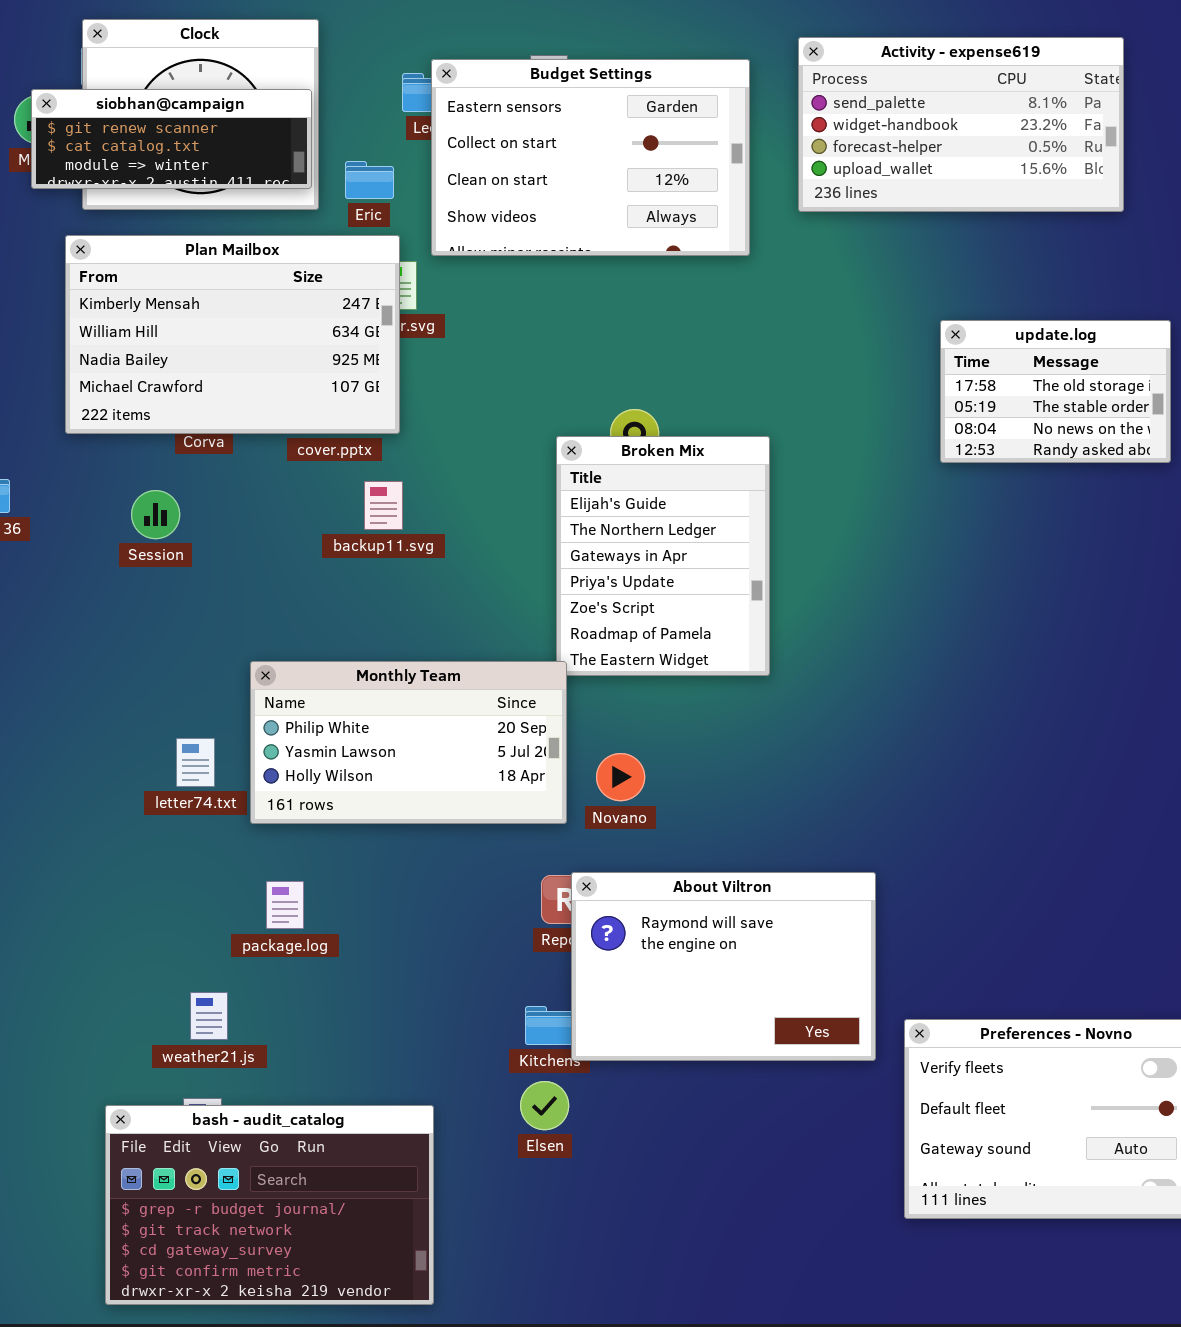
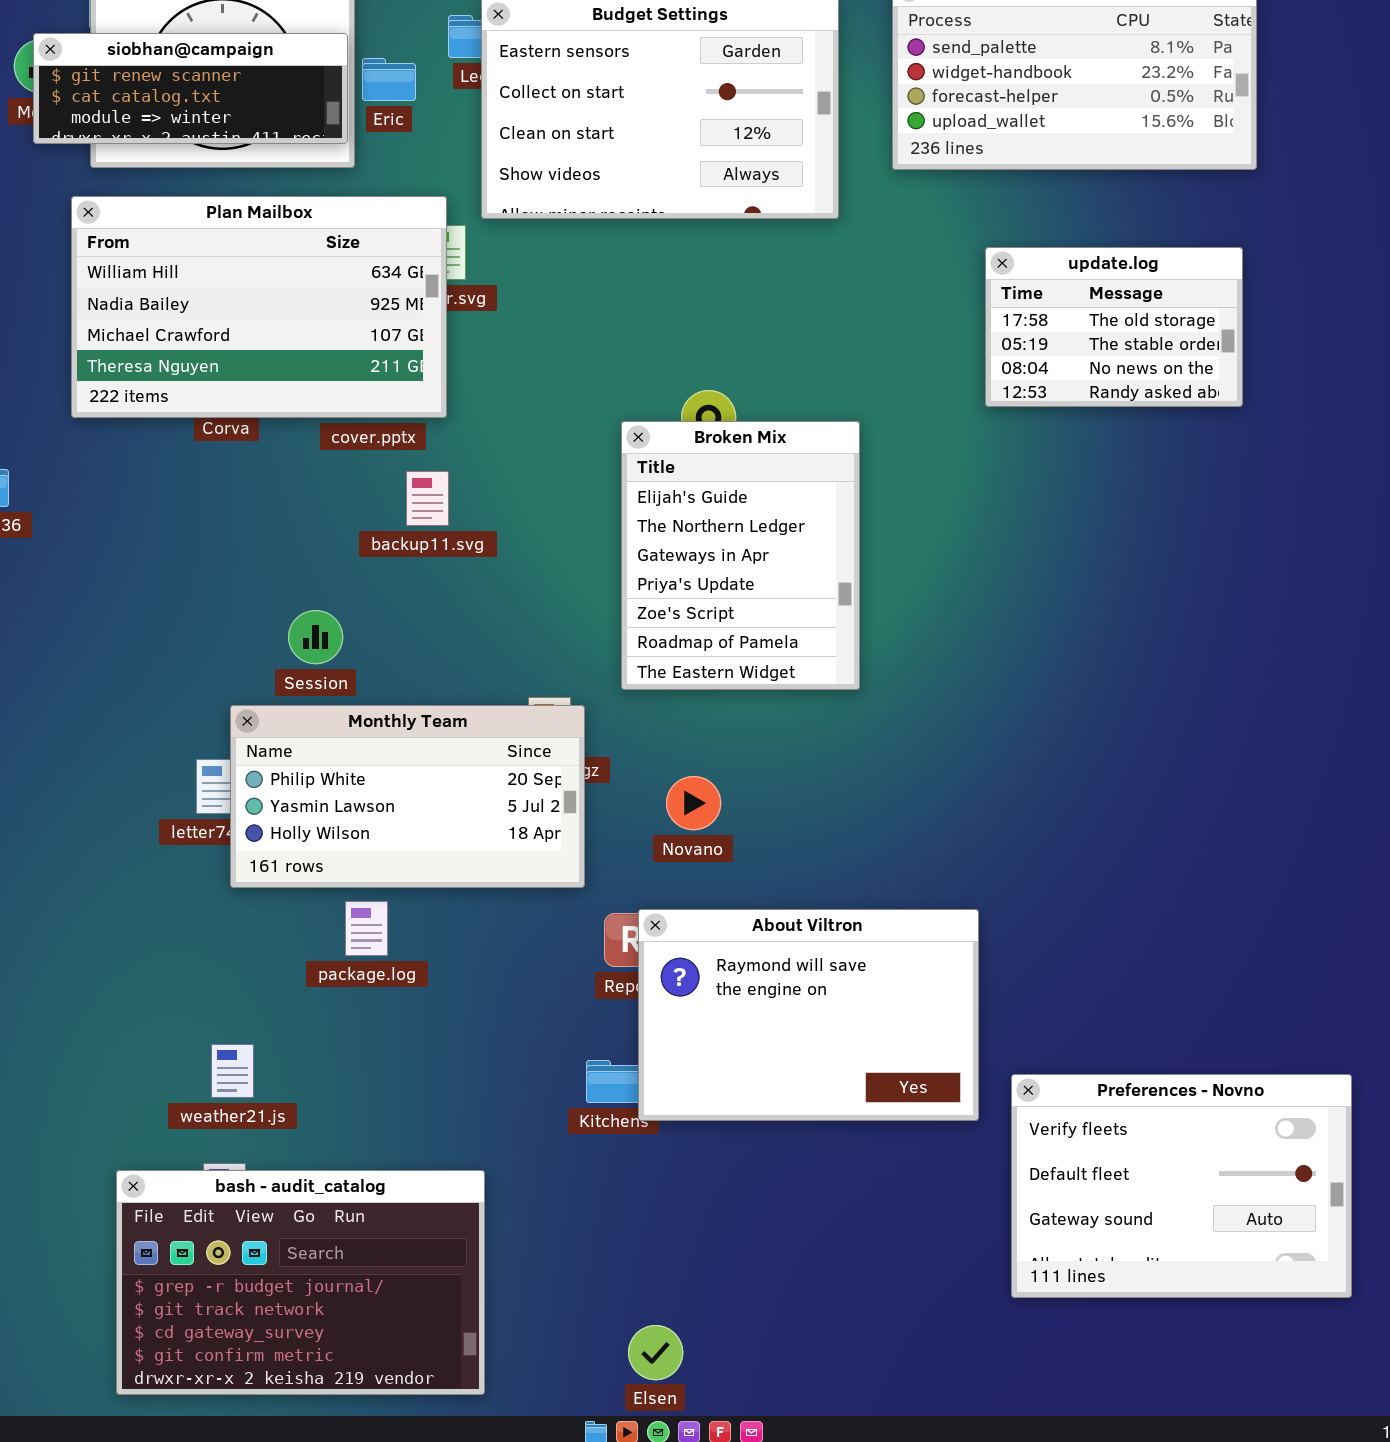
Eric: [345,161,394,199] -> [362,58,416,101], moved
Plan Mailbox: [65,235,400,434] -> [71,196,447,418], scrolled down 1 row
update.log: [940,320,1171,463] -> [985,247,1243,407], moved
Session: [131,490,180,539] -> [288,610,343,664], moved
Monthly Team: [250,661,567,824] -> [230,705,585,888], moved
package.log: [266,881,304,929] -> [345,901,388,956], moved
Elsen: [520,1081,569,1130] -> [628,1325,683,1380], moved

